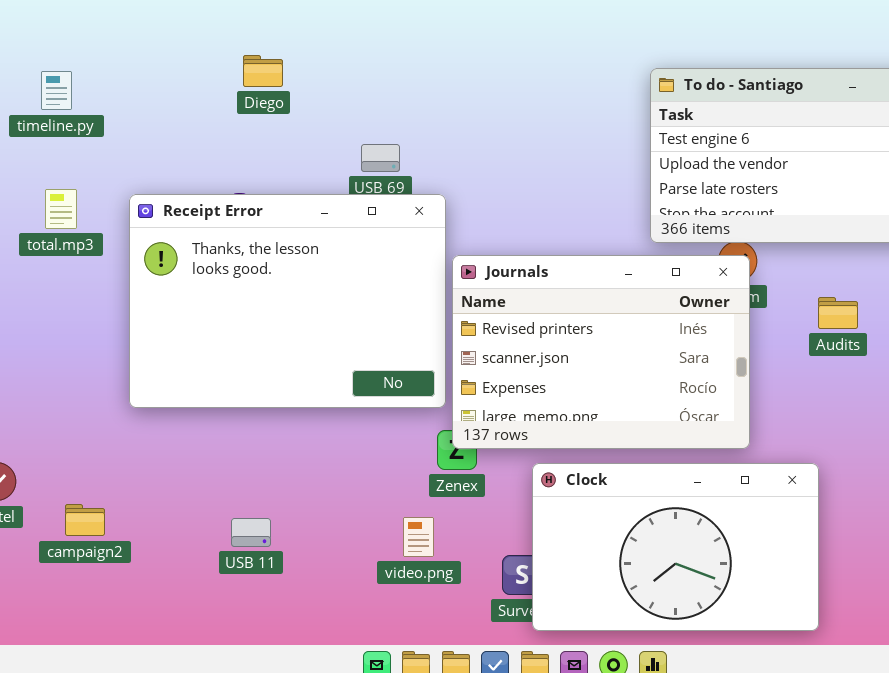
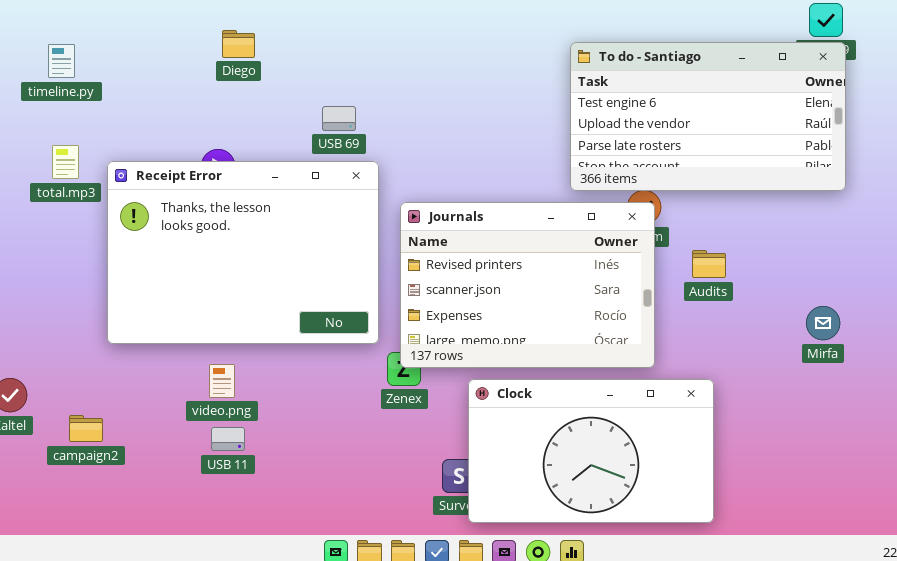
Receipt Error: [129,194,446,408] -> [107,161,379,344], moved
Audits: [818,297,858,329] -> [692,250,726,278], moved
video.png: [403,517,434,557] -> [209,364,235,398], moved

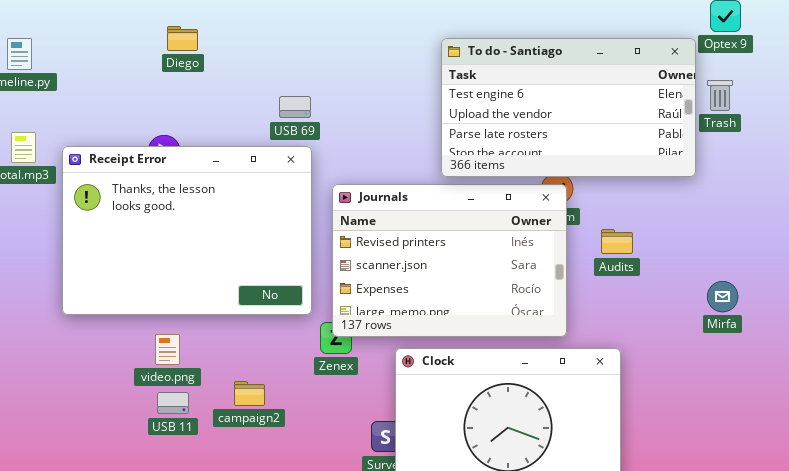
To do - Santiago: [570,42,846,191] -> [441,38,696,177], moved
USB 69: [322,106,356,131] -> [279,96,311,118], moved
campaign2: [69,415,103,442] -> [234,381,265,406], moved

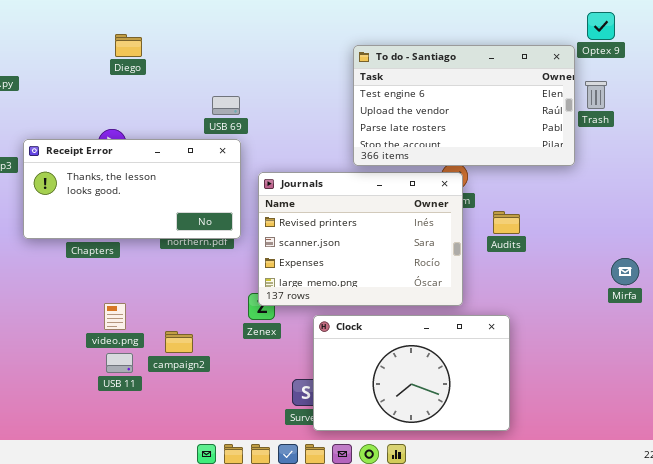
Receipt Error: [62,146,312,315] -> [23,139,241,239], resized
Mirfa: [707,281,738,312] -> [611,258,639,285], moved
campaign2: [234,381,265,406] -> [165,331,193,353], moved

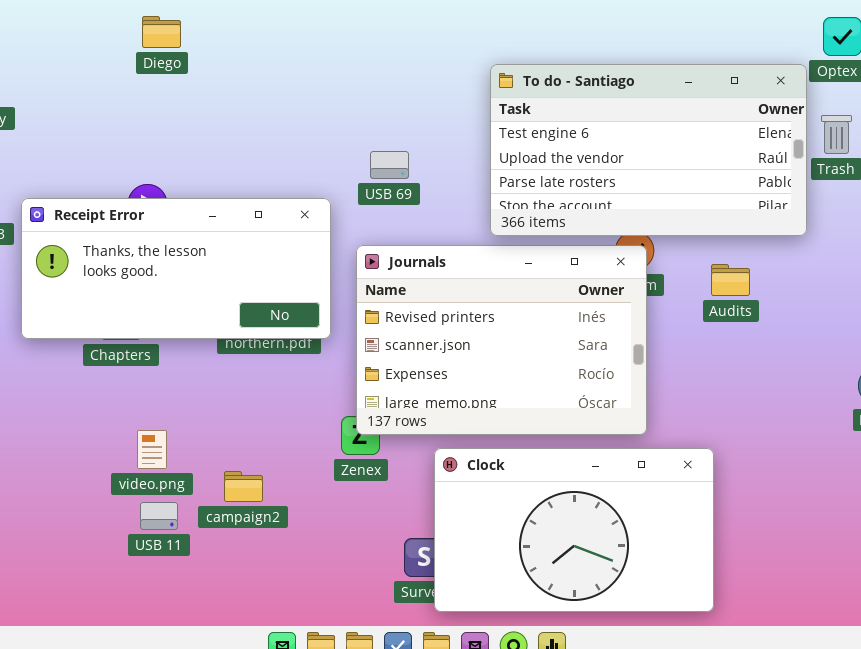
Diego: [115,34,142,57] -> [142,16,181,48], moved
USB 69: [212,96,240,115] -> [370,151,409,179], moved
Audits: [493,211,520,234] -> [711,264,750,296], moved

